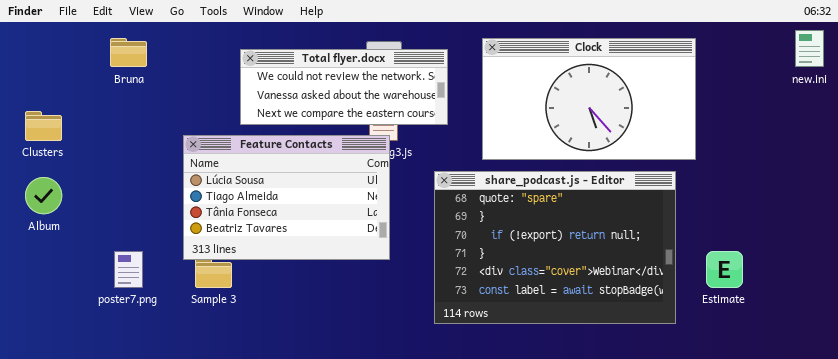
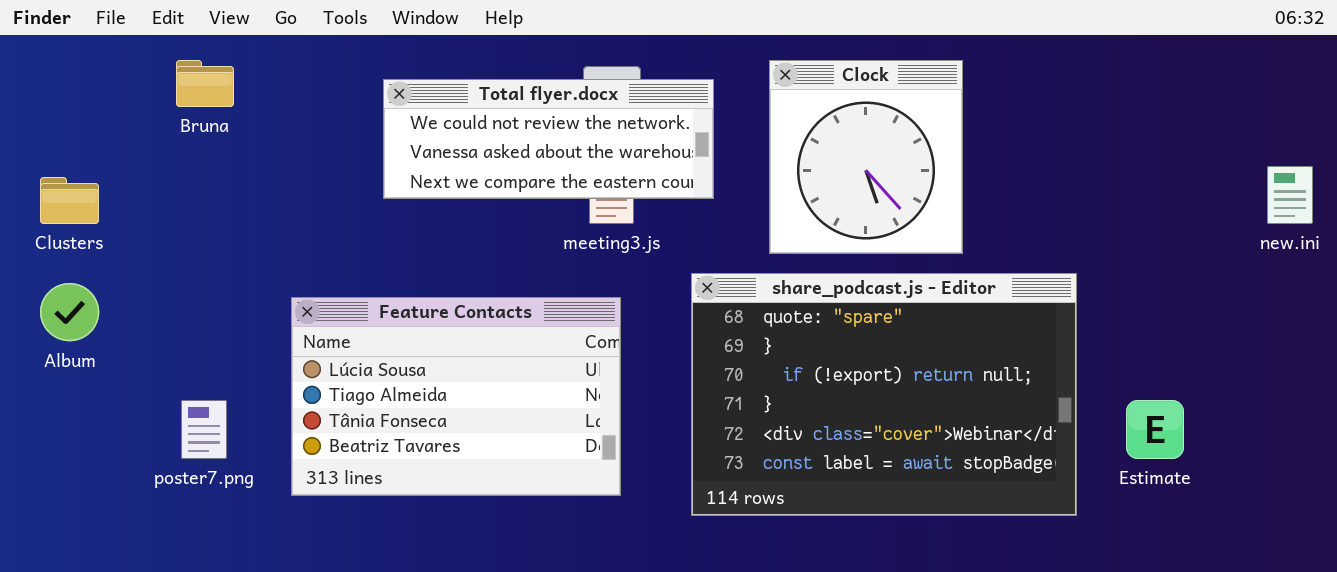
new.ini: [795,30,824,67] -> [1267,166,1313,224], moved
Clock: [482,38,696,160] -> [769,60,963,254], resized
Feature Contacts: [183,135,390,260] -> [291,297,621,496], moved

